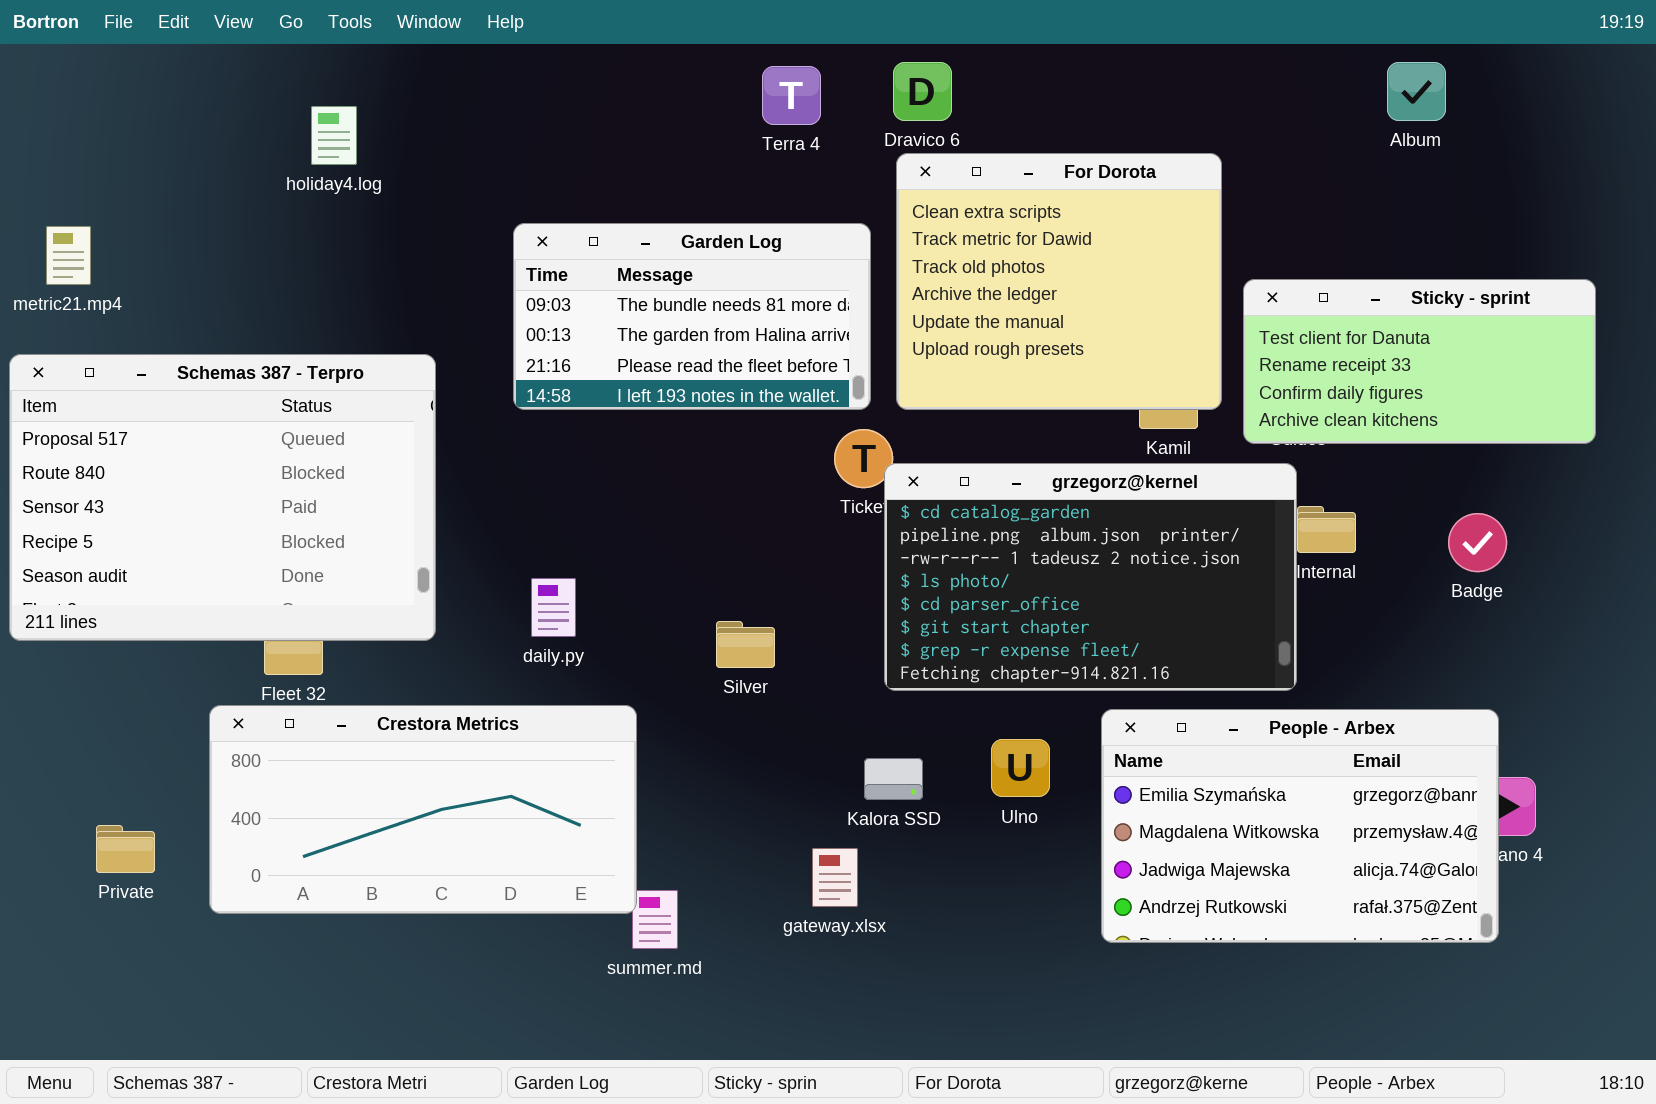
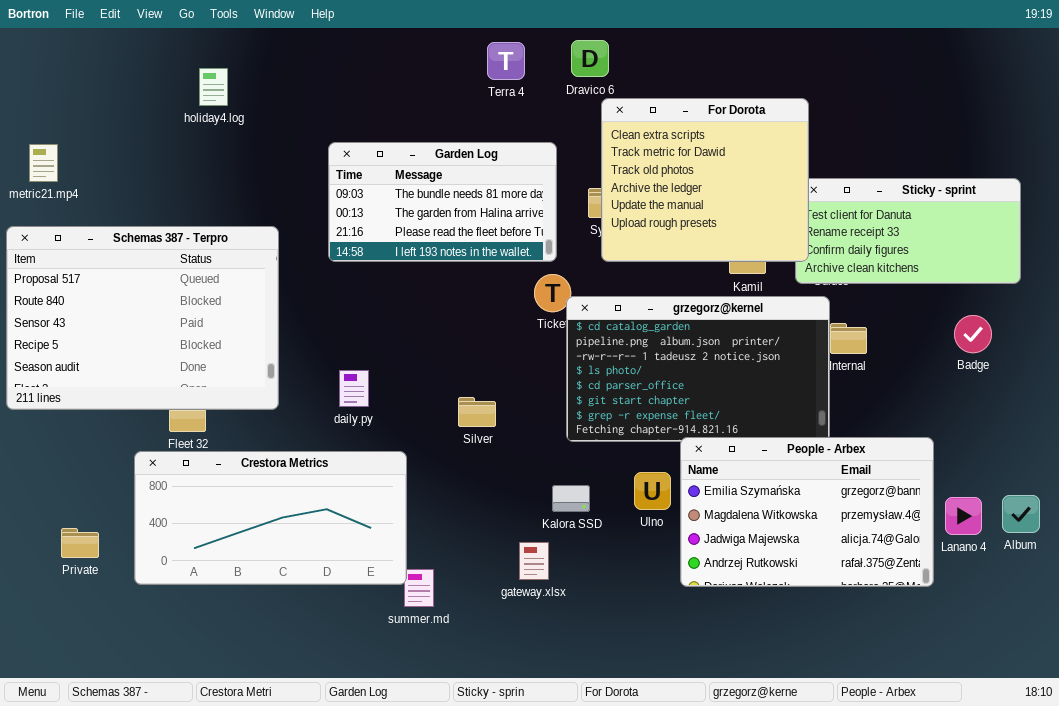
Album: [1387,62,1446,121] -> [1002,495,1040,533], moved
For Dorota: [896,153,1222,410] -> [601,98,809,262], moved
Badge: [1448,513,1507,572] -> [954,315,992,353], moved
People - Arbex: [1101,709,1499,943] -> [680,437,934,587], moved

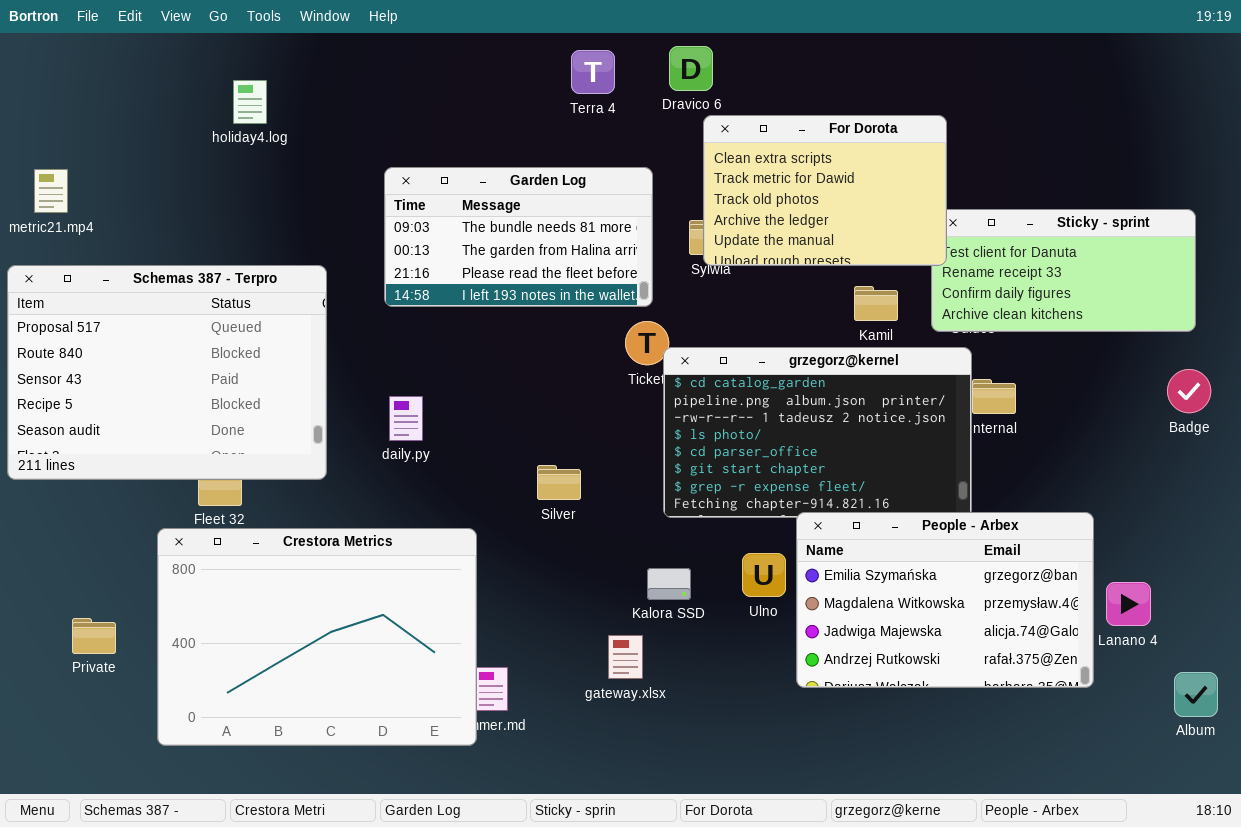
For Dorota: [601,98,809,262] -> [703,115,947,266], resized
Badge: [954,315,992,353] -> [1167,369,1211,413], moved
daily.py: [339,370,369,407] -> [389,396,423,441], moved
Crestora Metrics: [134,451,407,585] -> [157,528,477,746], resized
Album: [1002,495,1040,533] -> [1174,672,1218,717], moved

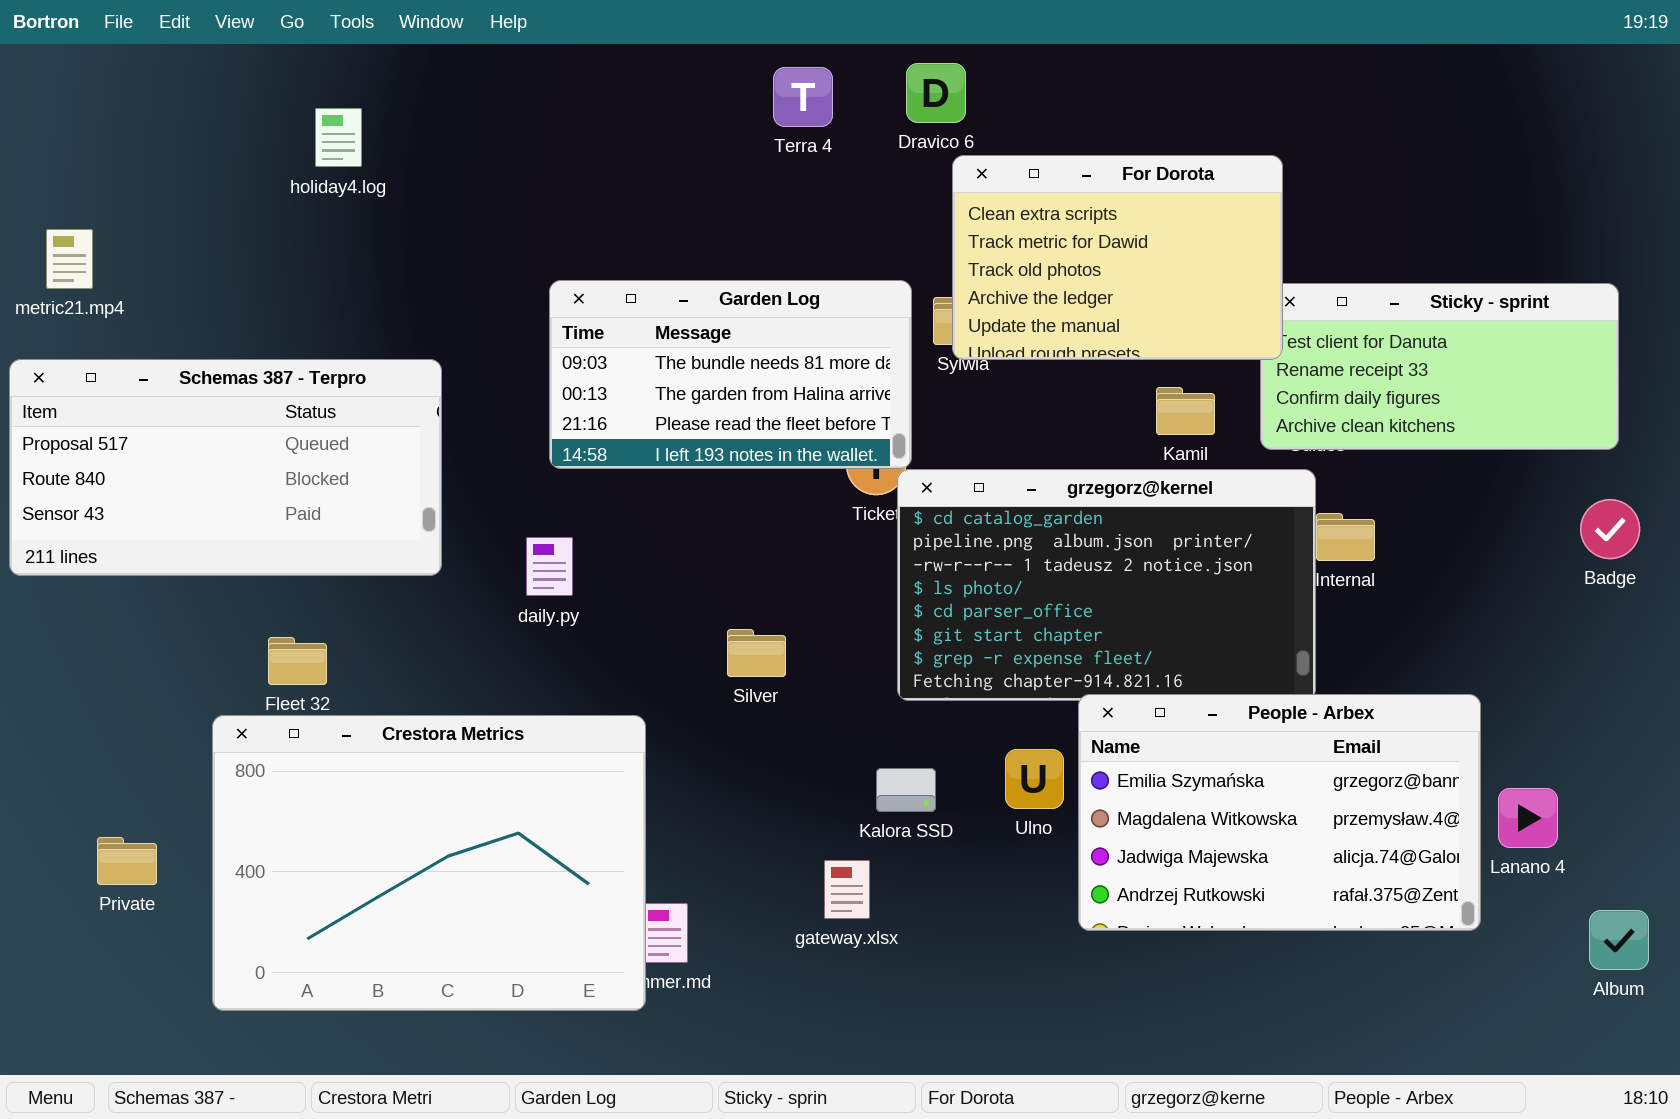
Garden Log: [384,167,653,307] -> [549,280,912,469], moved
Schemas 387 - Terpro: [7,265,327,480] -> [9,359,442,576], resized

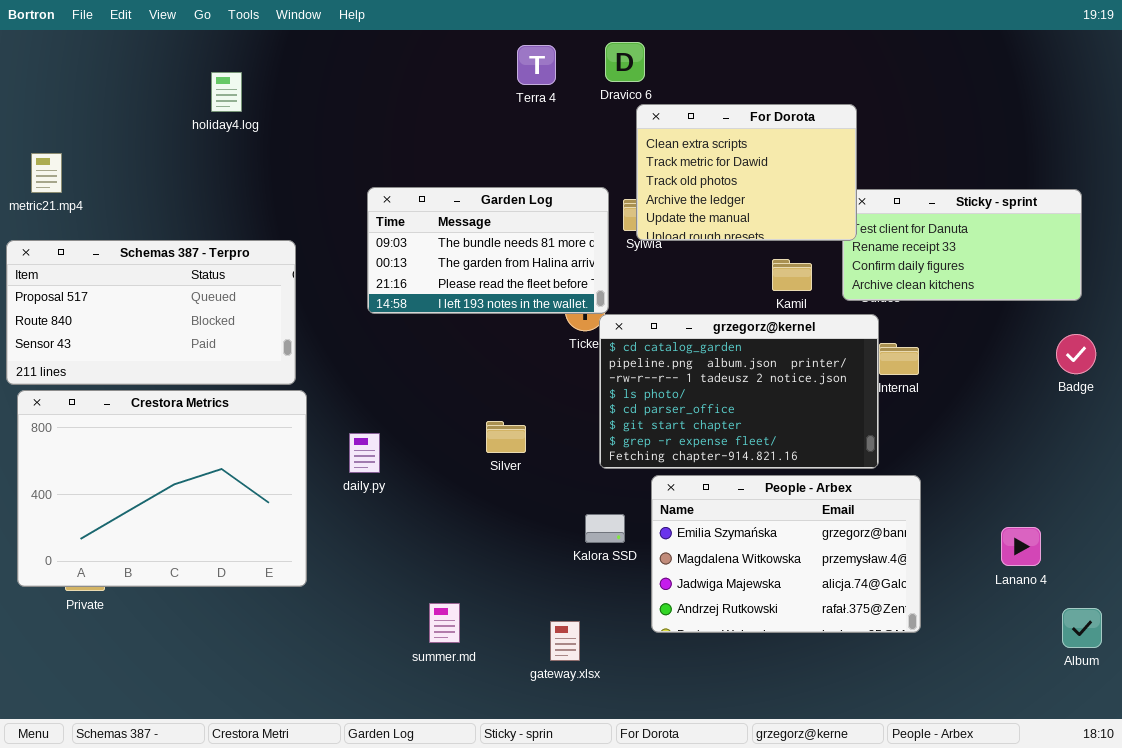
daily.py: [526,537,573,596] -> [349,433,380,473], moved
People - Arbex: [1078,694,1481,931] -> [651,475,921,633], moved
Crestora Metrics: [212,715,646,1011] -> [17,390,307,587], moved
gateway.xlsx: [824,860,870,919] -> [550,621,580,661], moved

